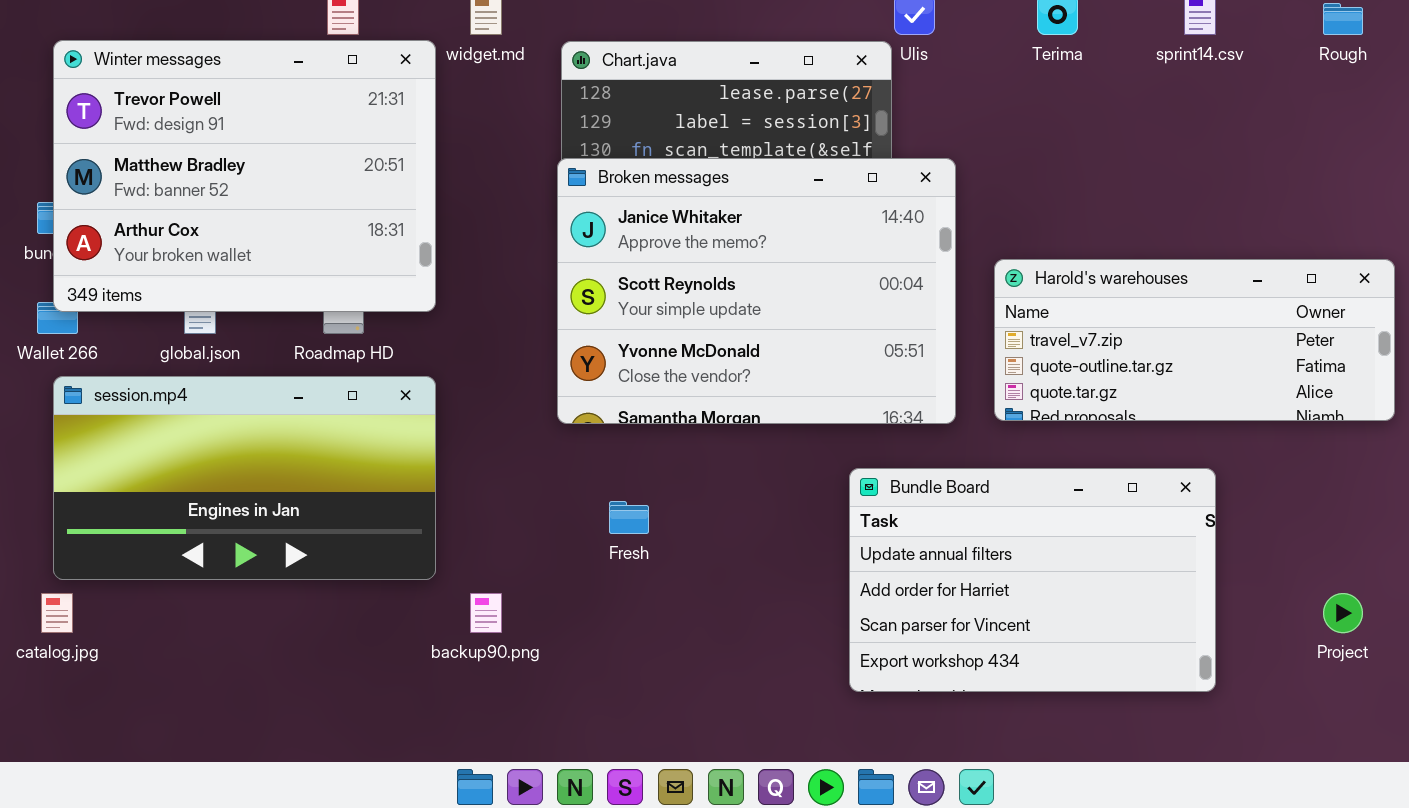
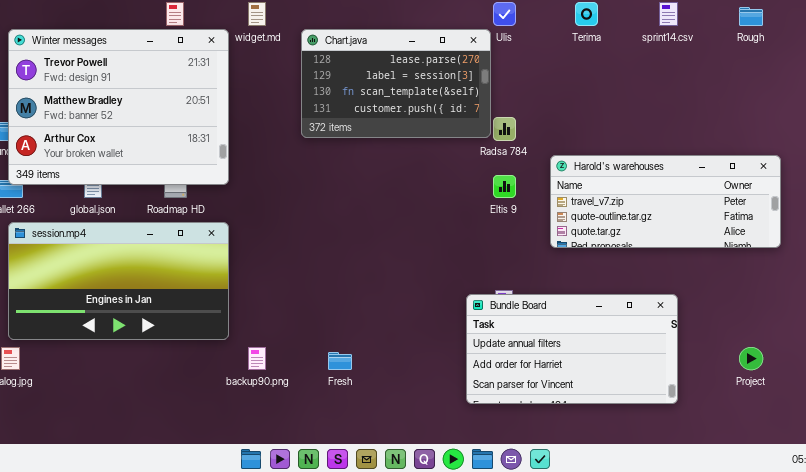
Broken messages: [557,158,956,424] -> none, closed
Bundle Board: [849,468,1216,692] -> [466,294,678,404], resized
Fresh: [609,501,649,534] -> [328,352,352,370], moved

